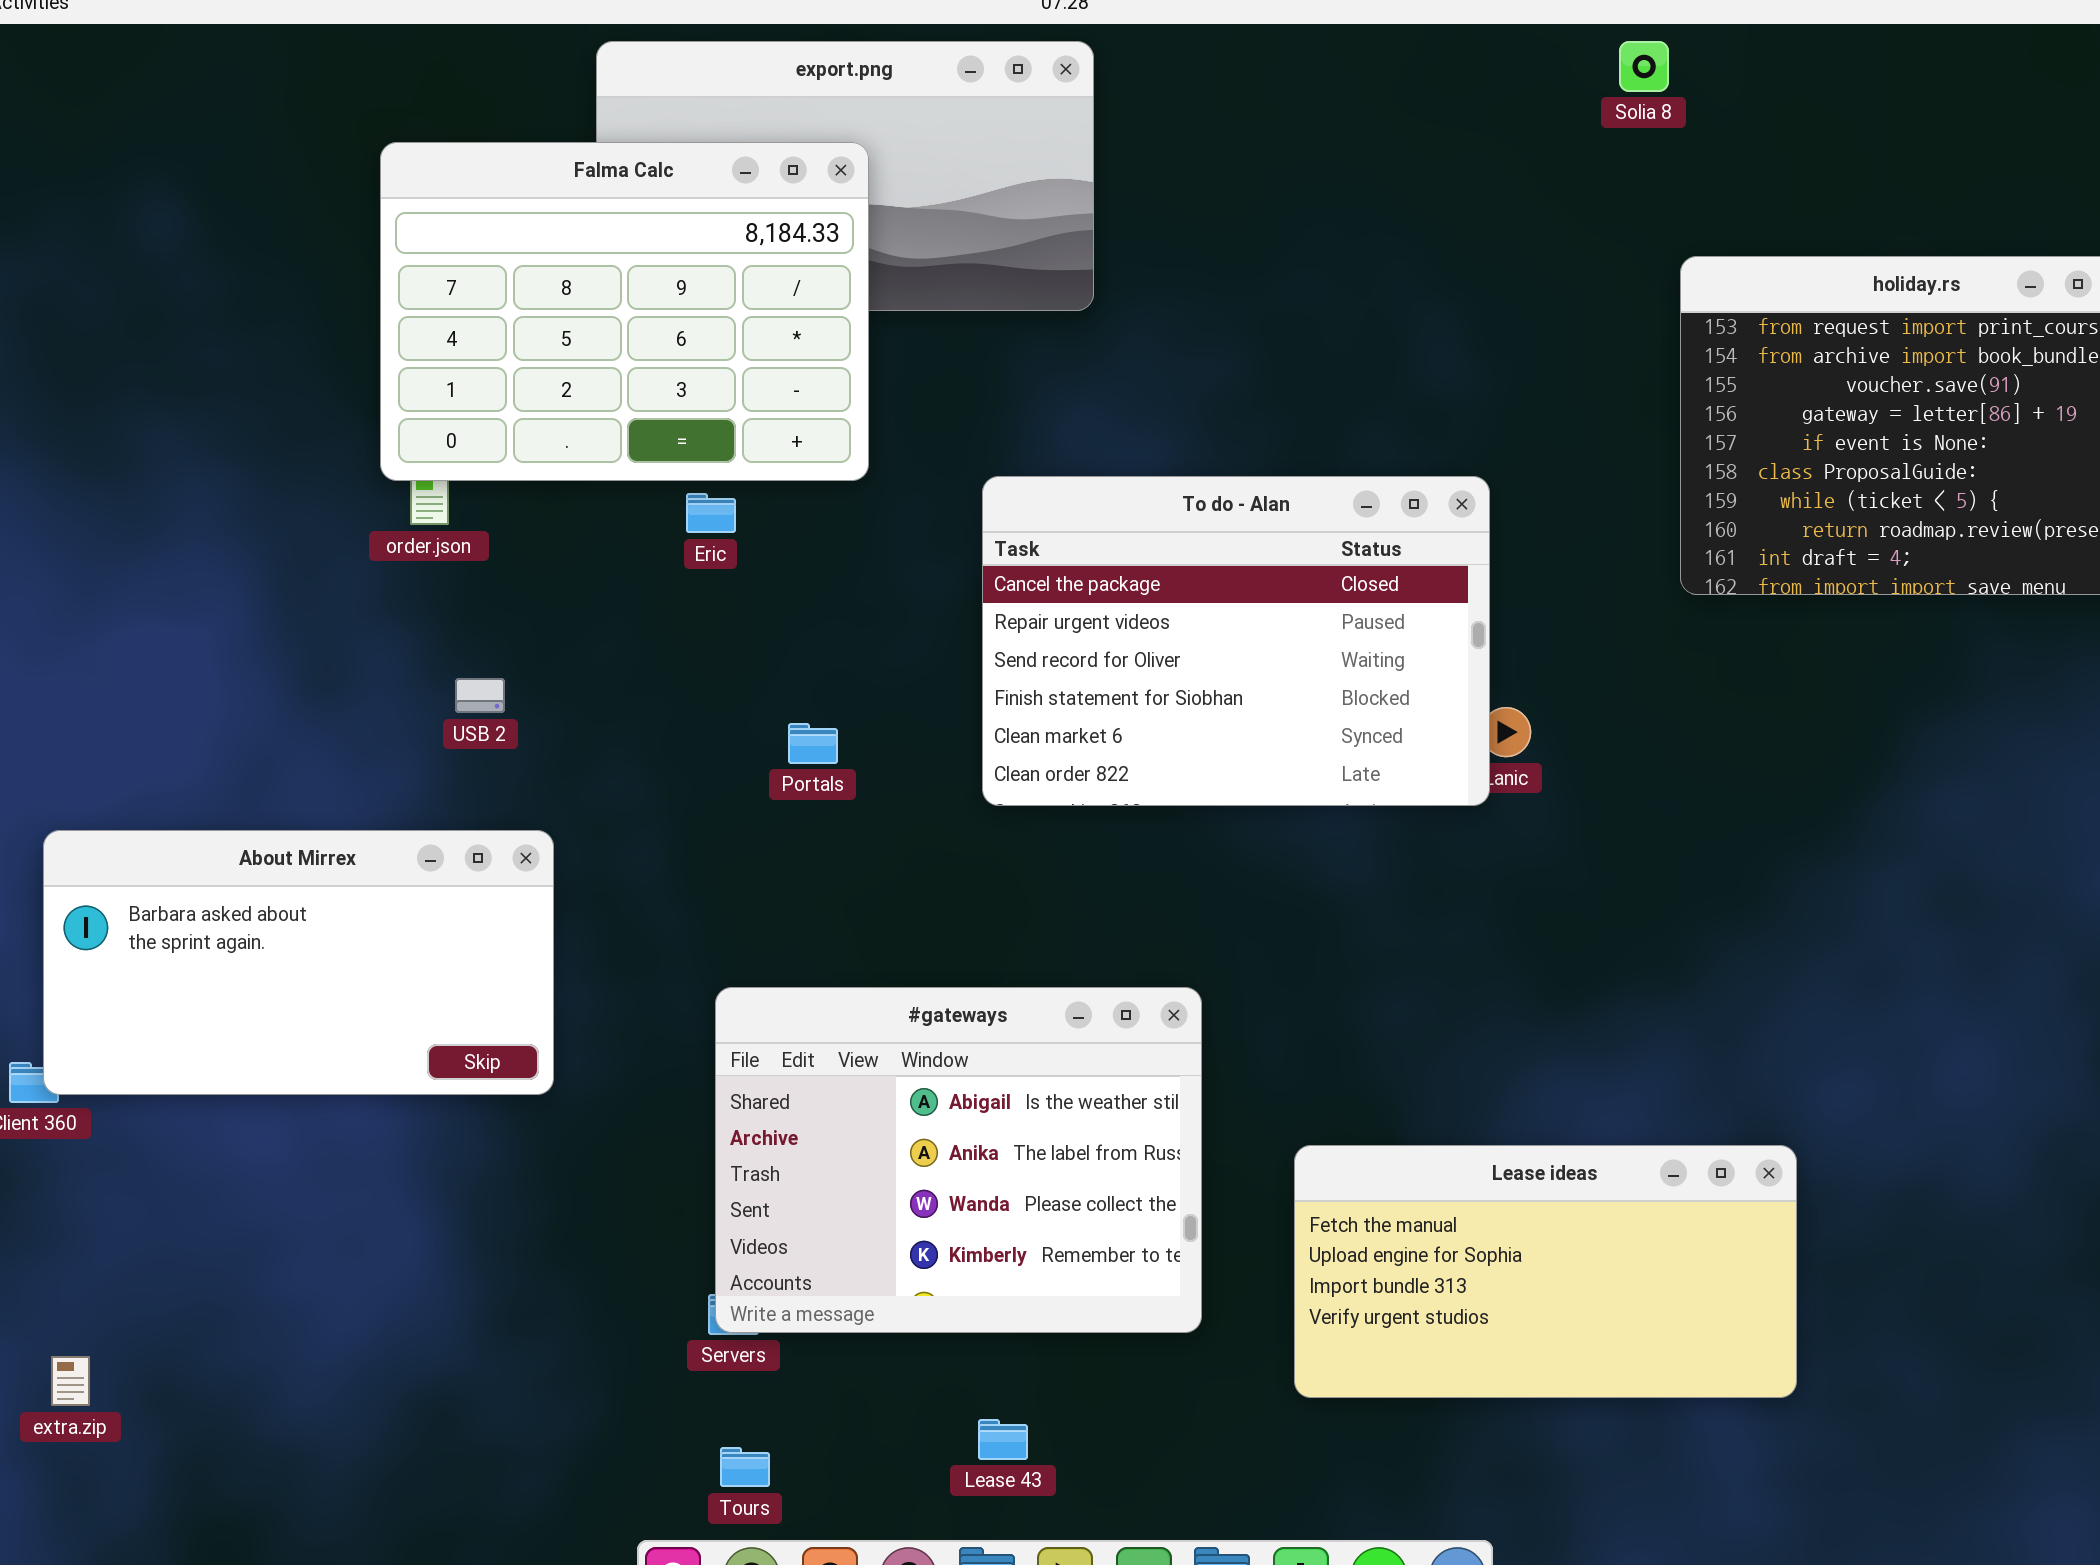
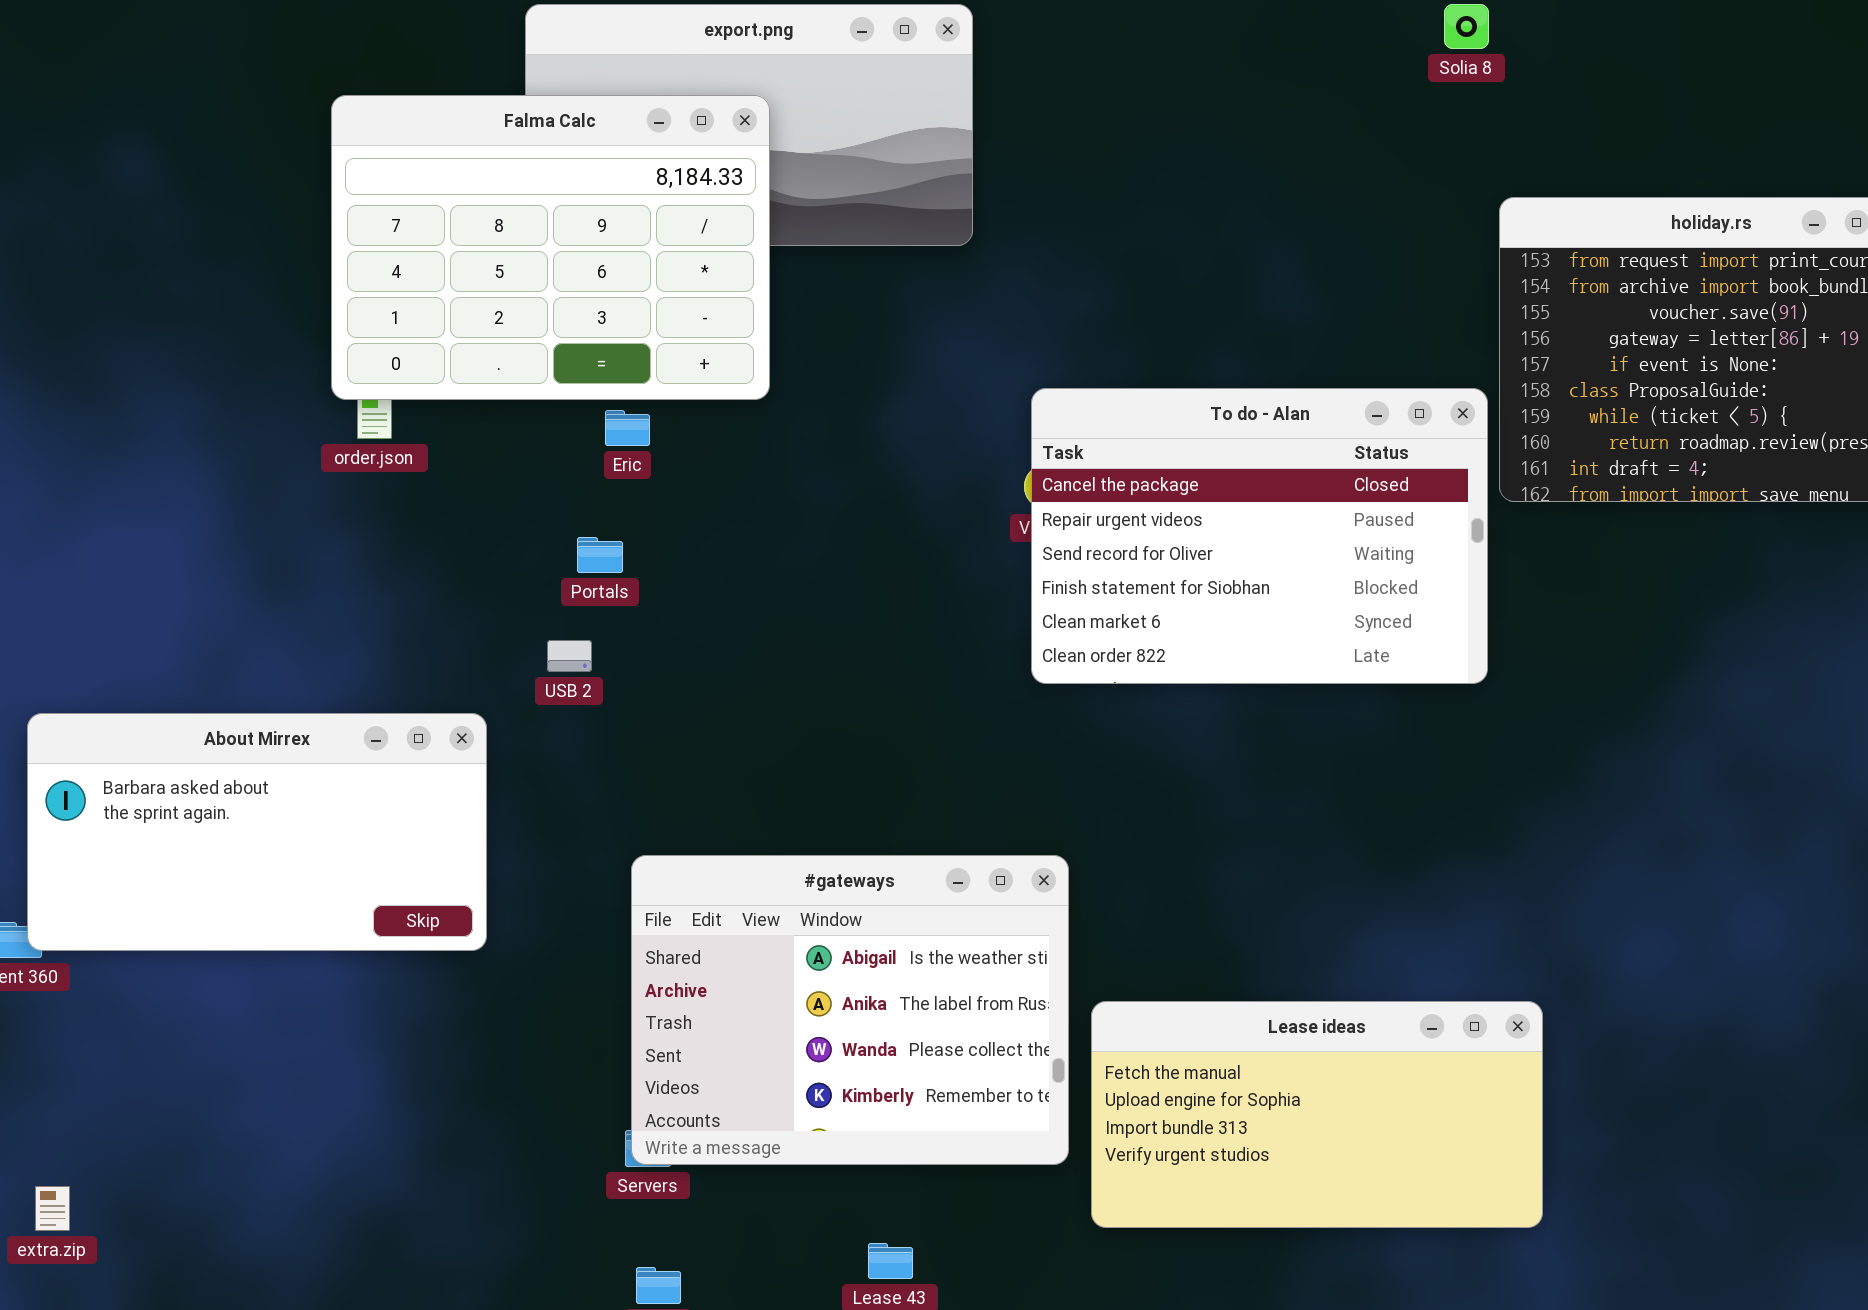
To do - Alan: [982,476,1490,806] -> [1031,388,1488,684], moved
USB 2: [455,678,505,713] -> [547,640,592,672], moved
Portals: [788,723,838,764] -> [577,537,623,573], moved
Lease ideas: [1294,1145,1797,1398] -> [1091,1001,1543,1228], moved

